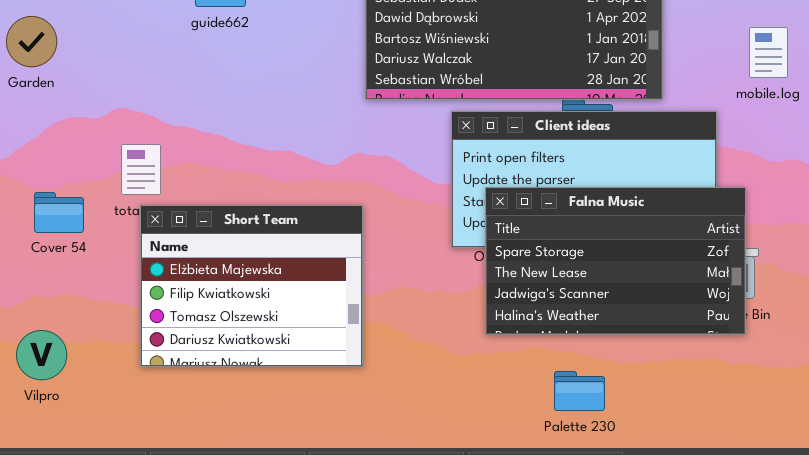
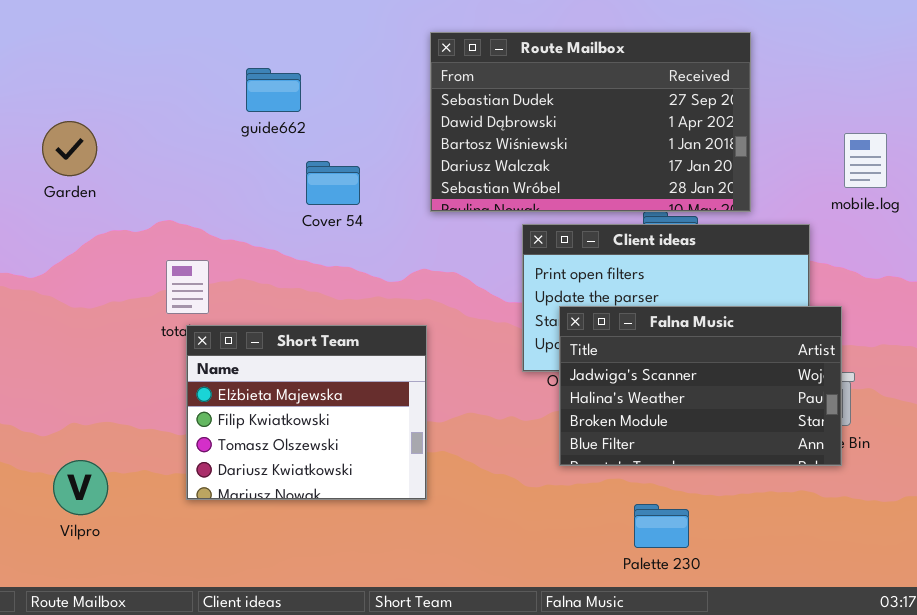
Falna Music: [485,187,746,335] -> [559,306,842,466], scrolled down 2 rows
Cover 54: [34,192,84,233] -> [306,161,360,205], moved

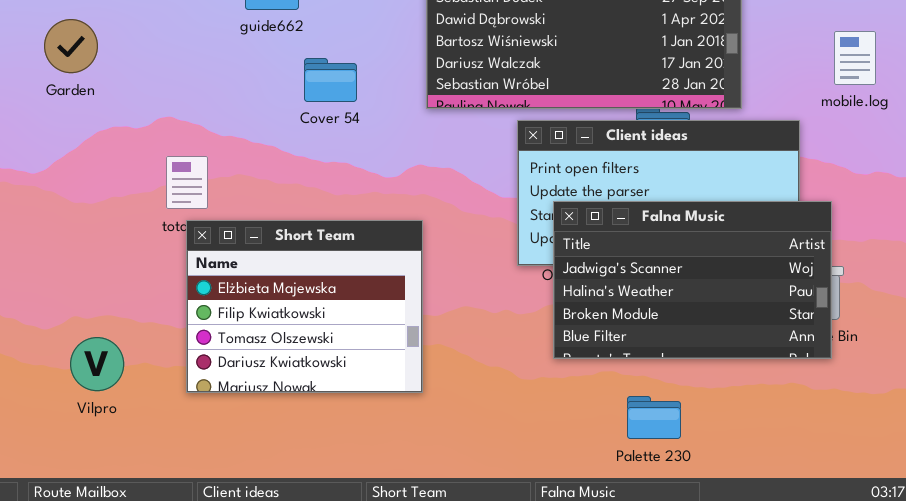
Vilpro: [53,460,108,515] -> [70,337,124,391], moved

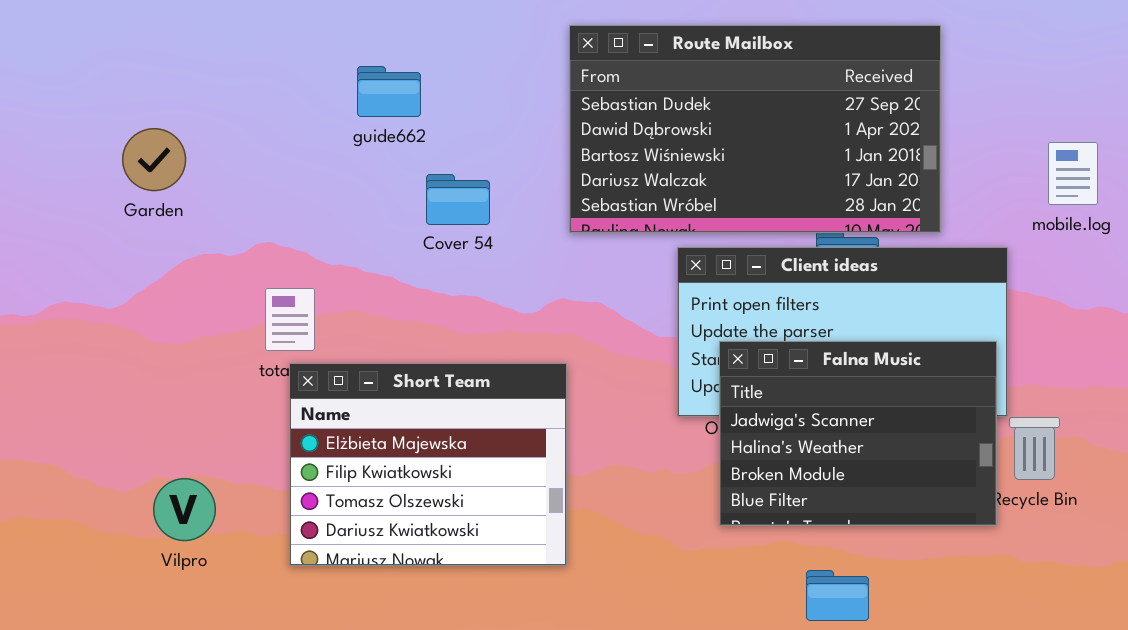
Falna Music: [553,201,832,359] -> [719,341,997,526], resized
Vilpro: [70,337,124,391] -> [153,478,216,541], moved

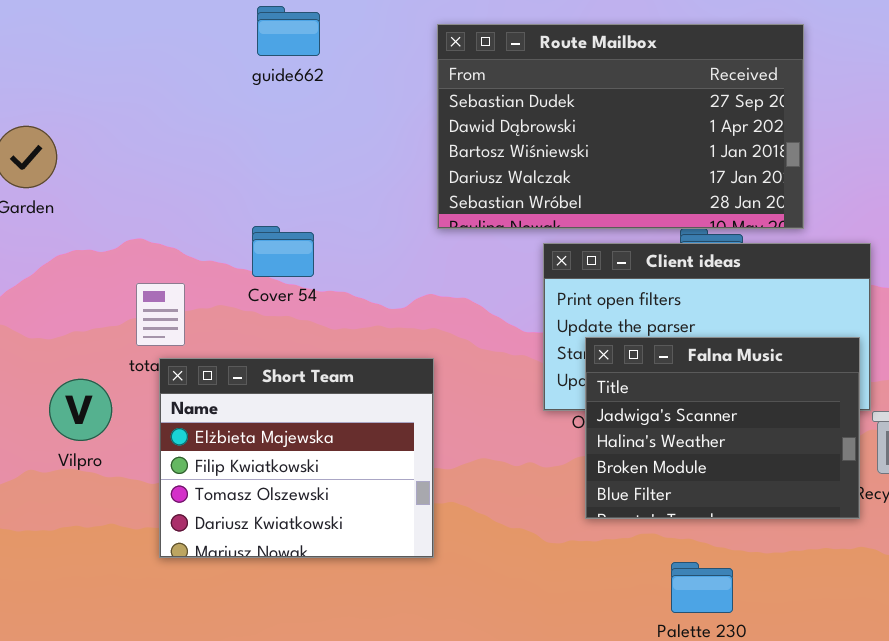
guide662: [357,66,421,117] -> [257,6,320,56], moved
Cover 54: [426,174,490,225] -> [252,226,314,277], moved
Vilpro: [153,478,216,541] -> [49,379,112,441], moved

